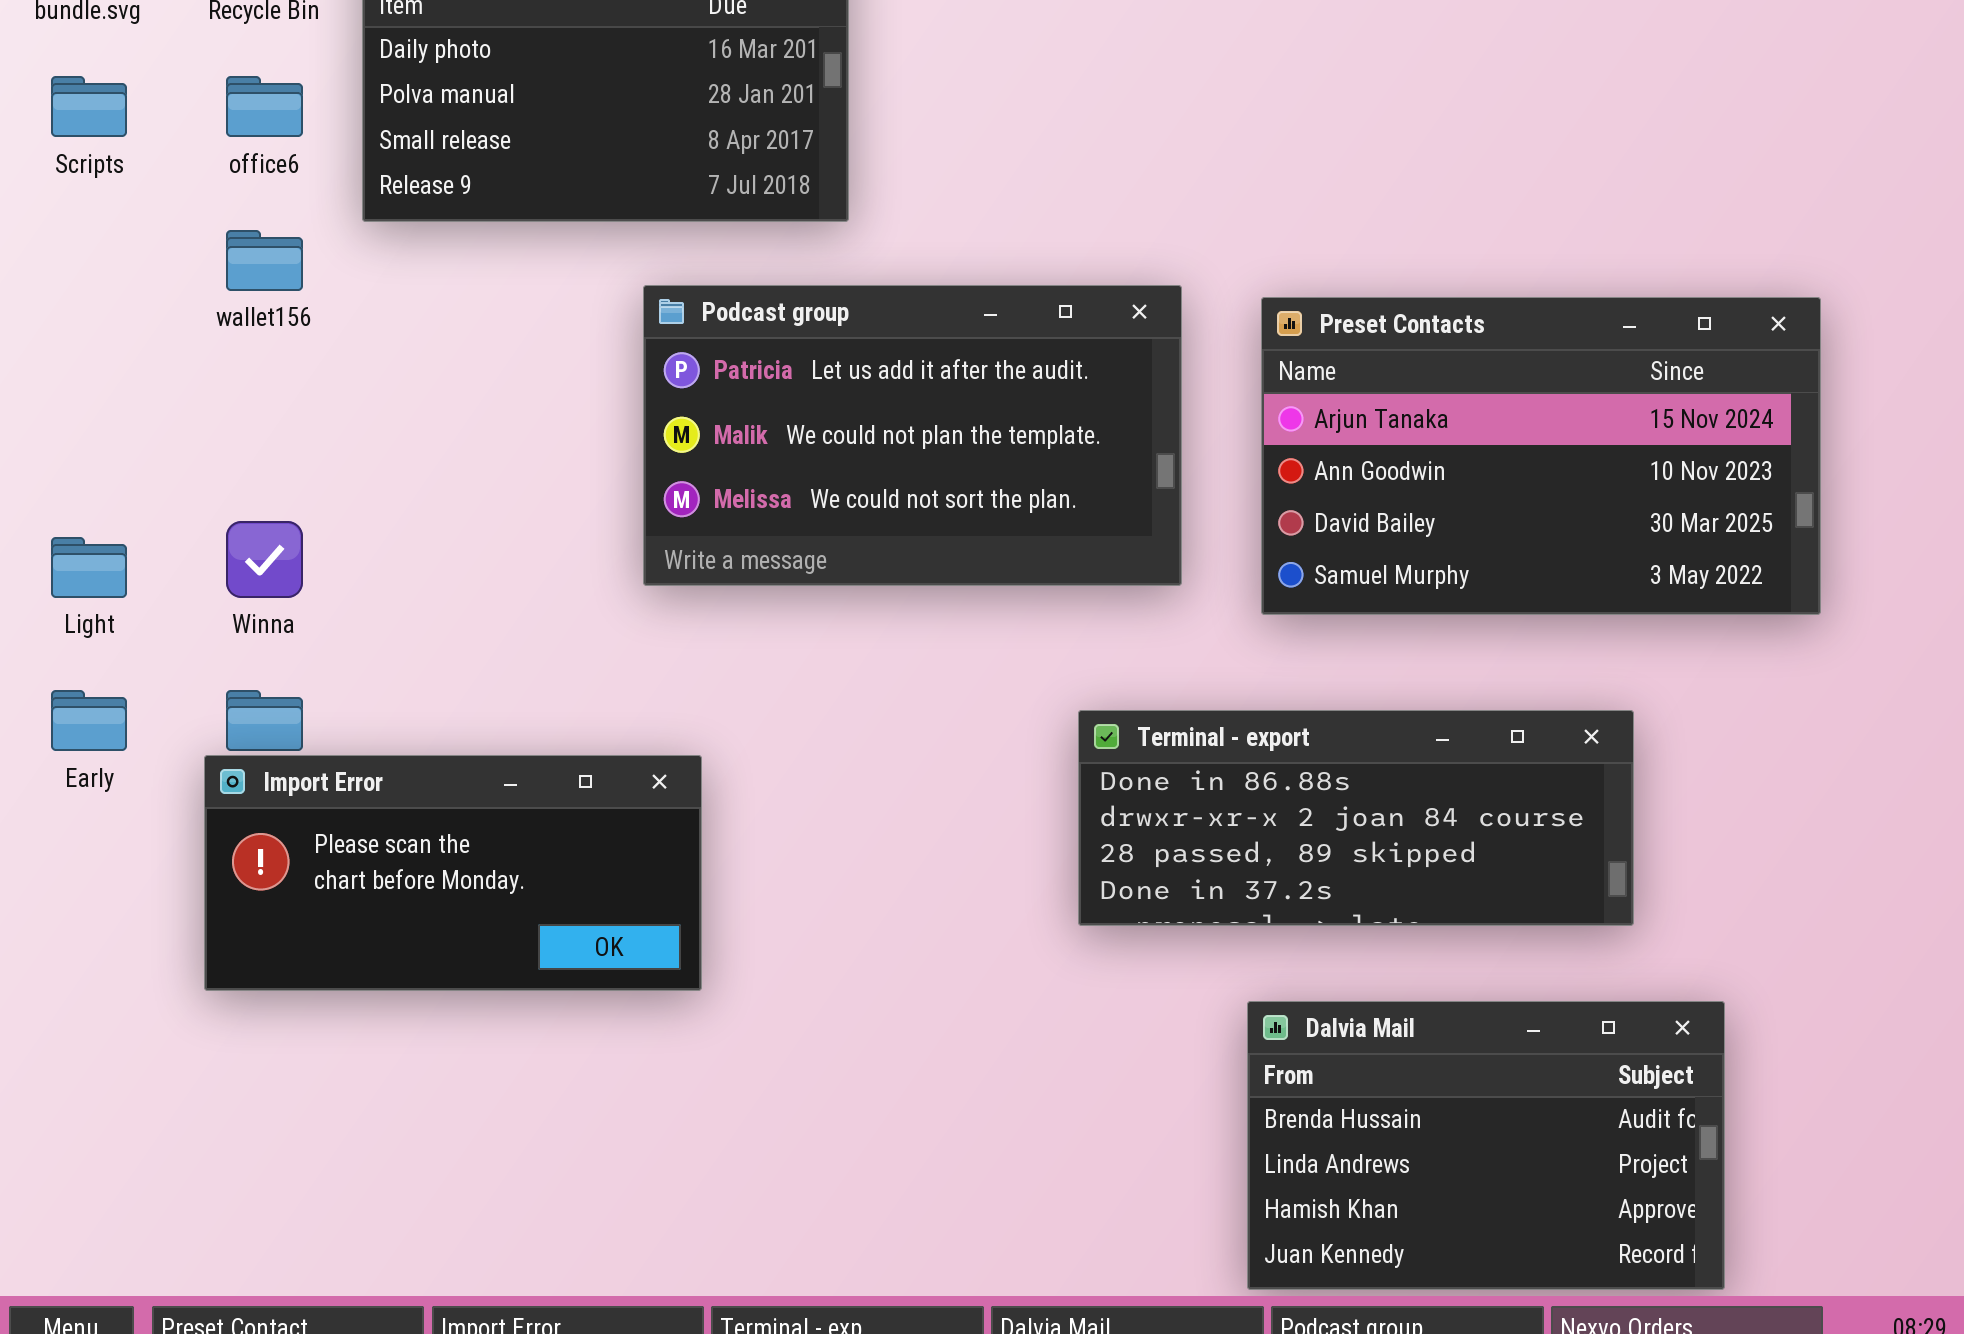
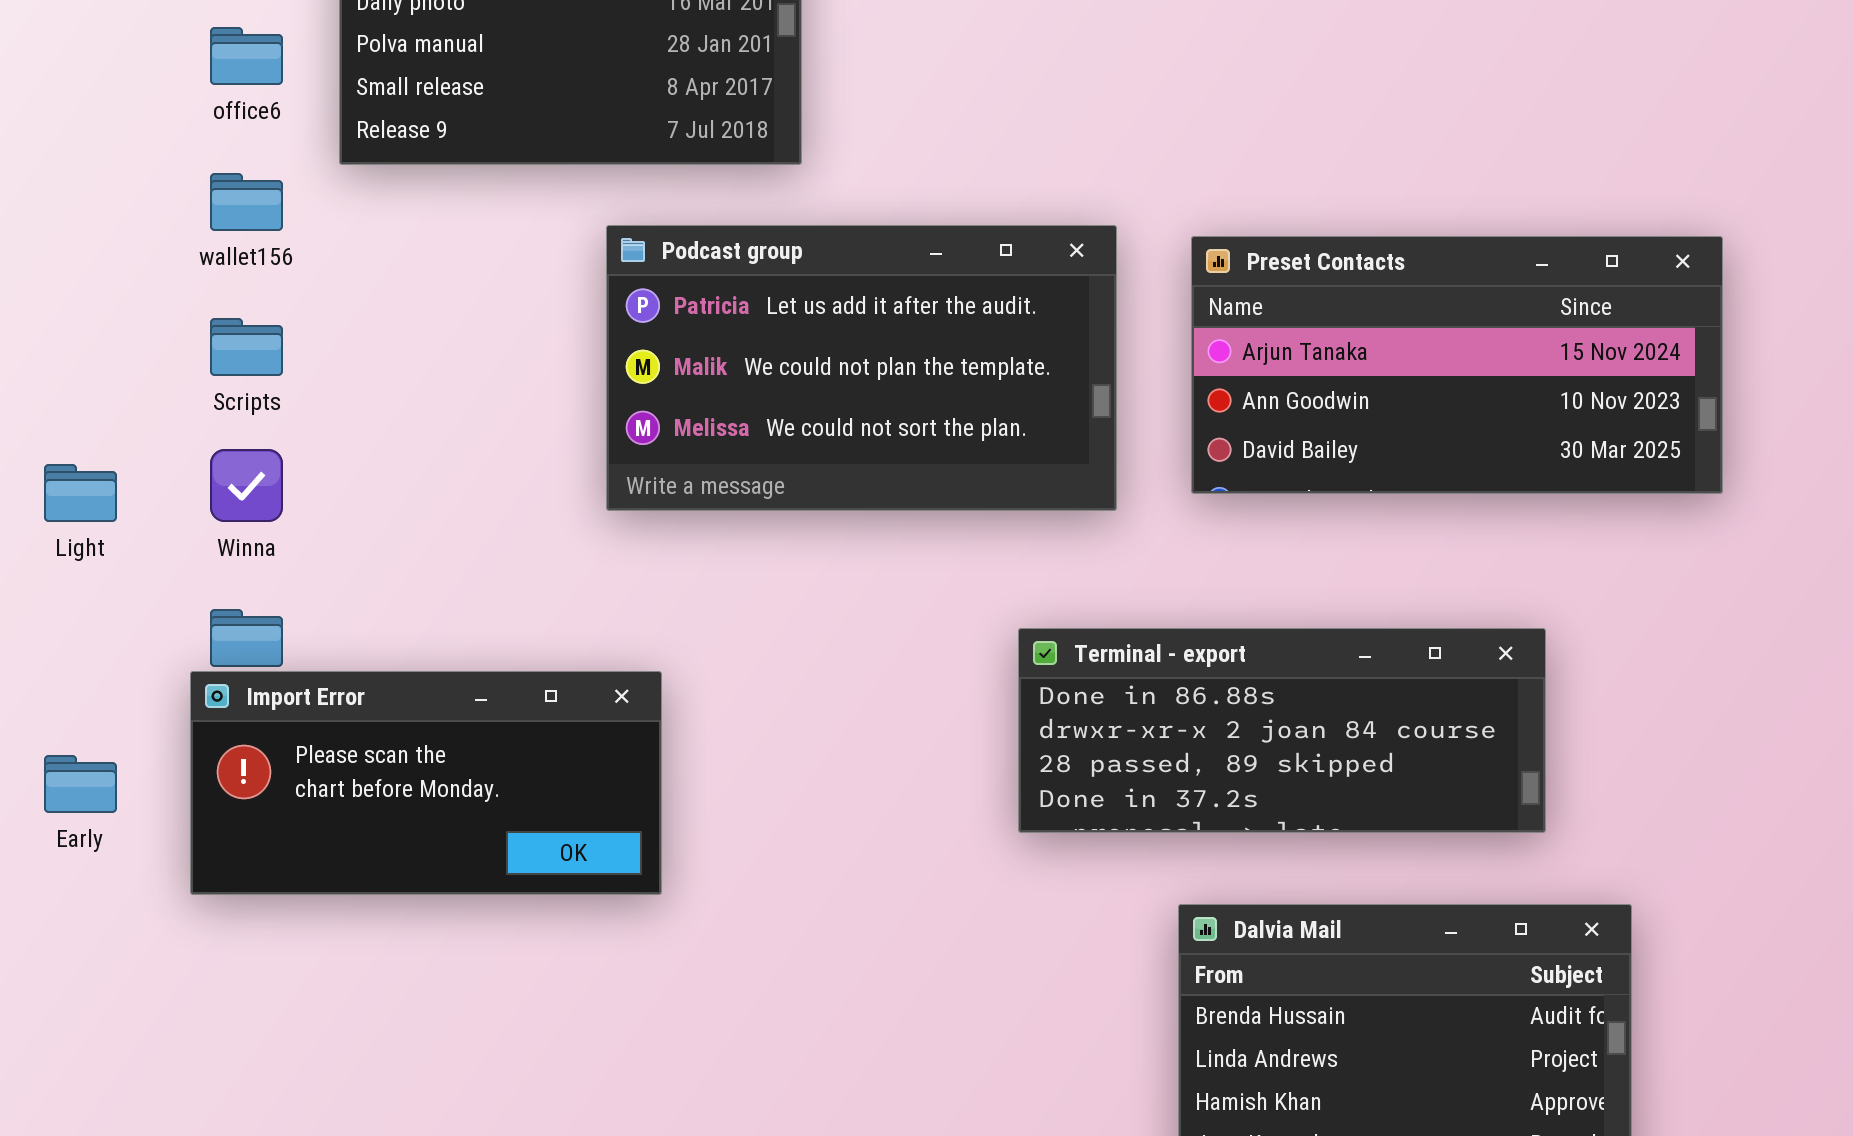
Scripts: [51,76,127,137] -> [210,318,283,376], moved
Preset Contacts: [1261,297,1821,615] -> [1191,236,1723,494], resized
Early: [51,690,127,751] -> [44,755,117,813], moved

